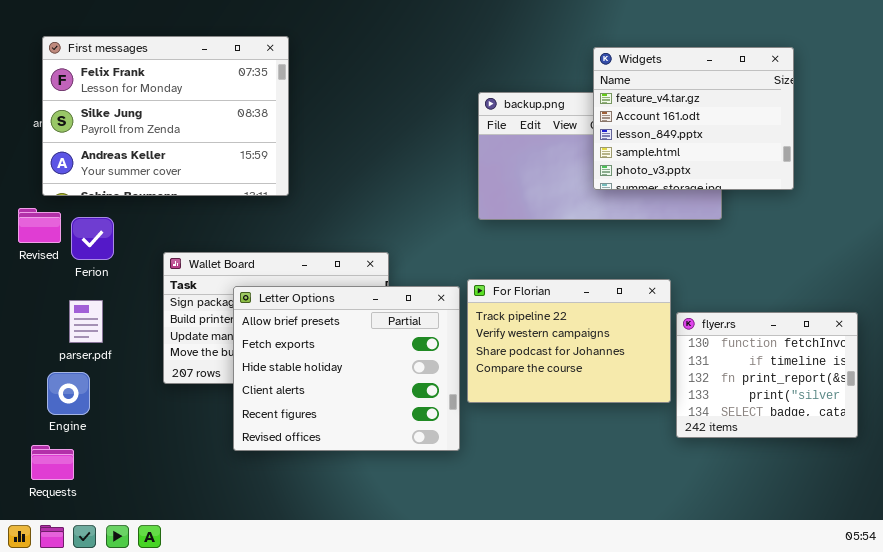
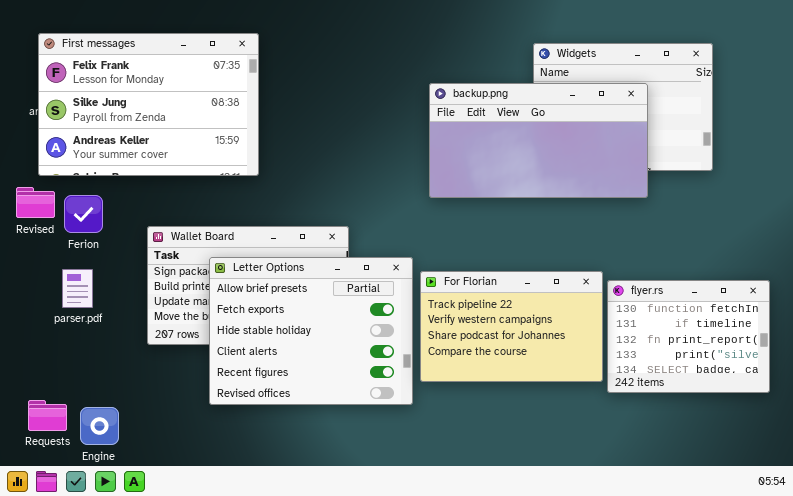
backup.png: [478,92,722,220] -> [429,83,648,198], raised
For Florian: [467,279,671,403] -> [420,271,603,382], moved
Engine: [47,372,90,415] -> [80,407,119,445], moved

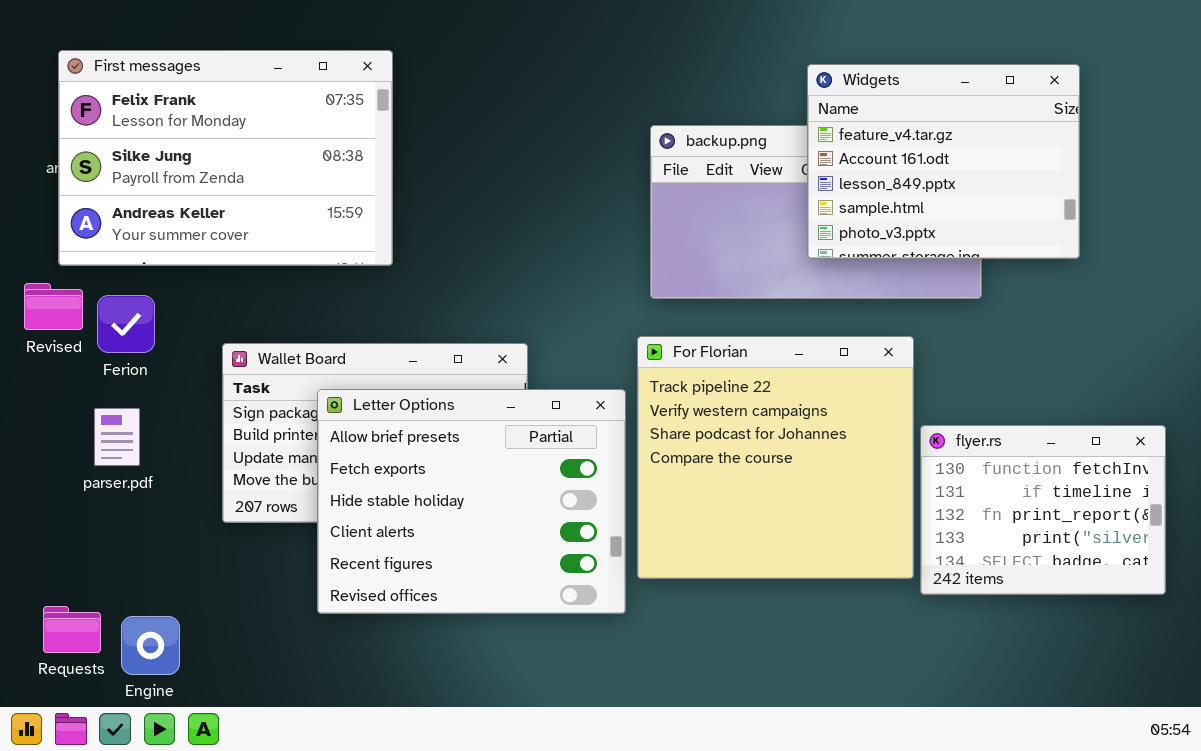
Widgets: [533,43,713,171] -> [807,64,1080,259], raised
For Florian: [420,271,603,382] -> [637,336,914,579], resized

